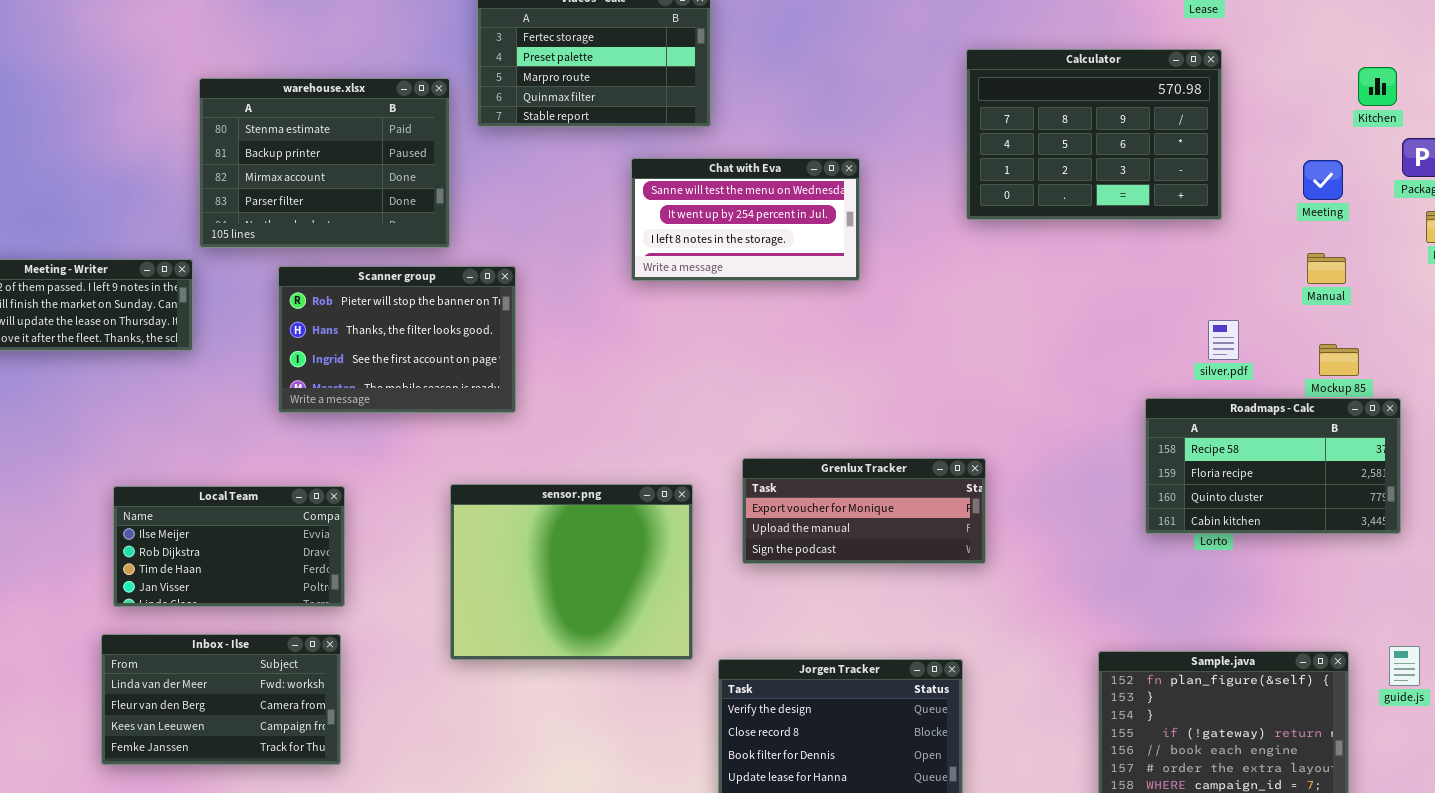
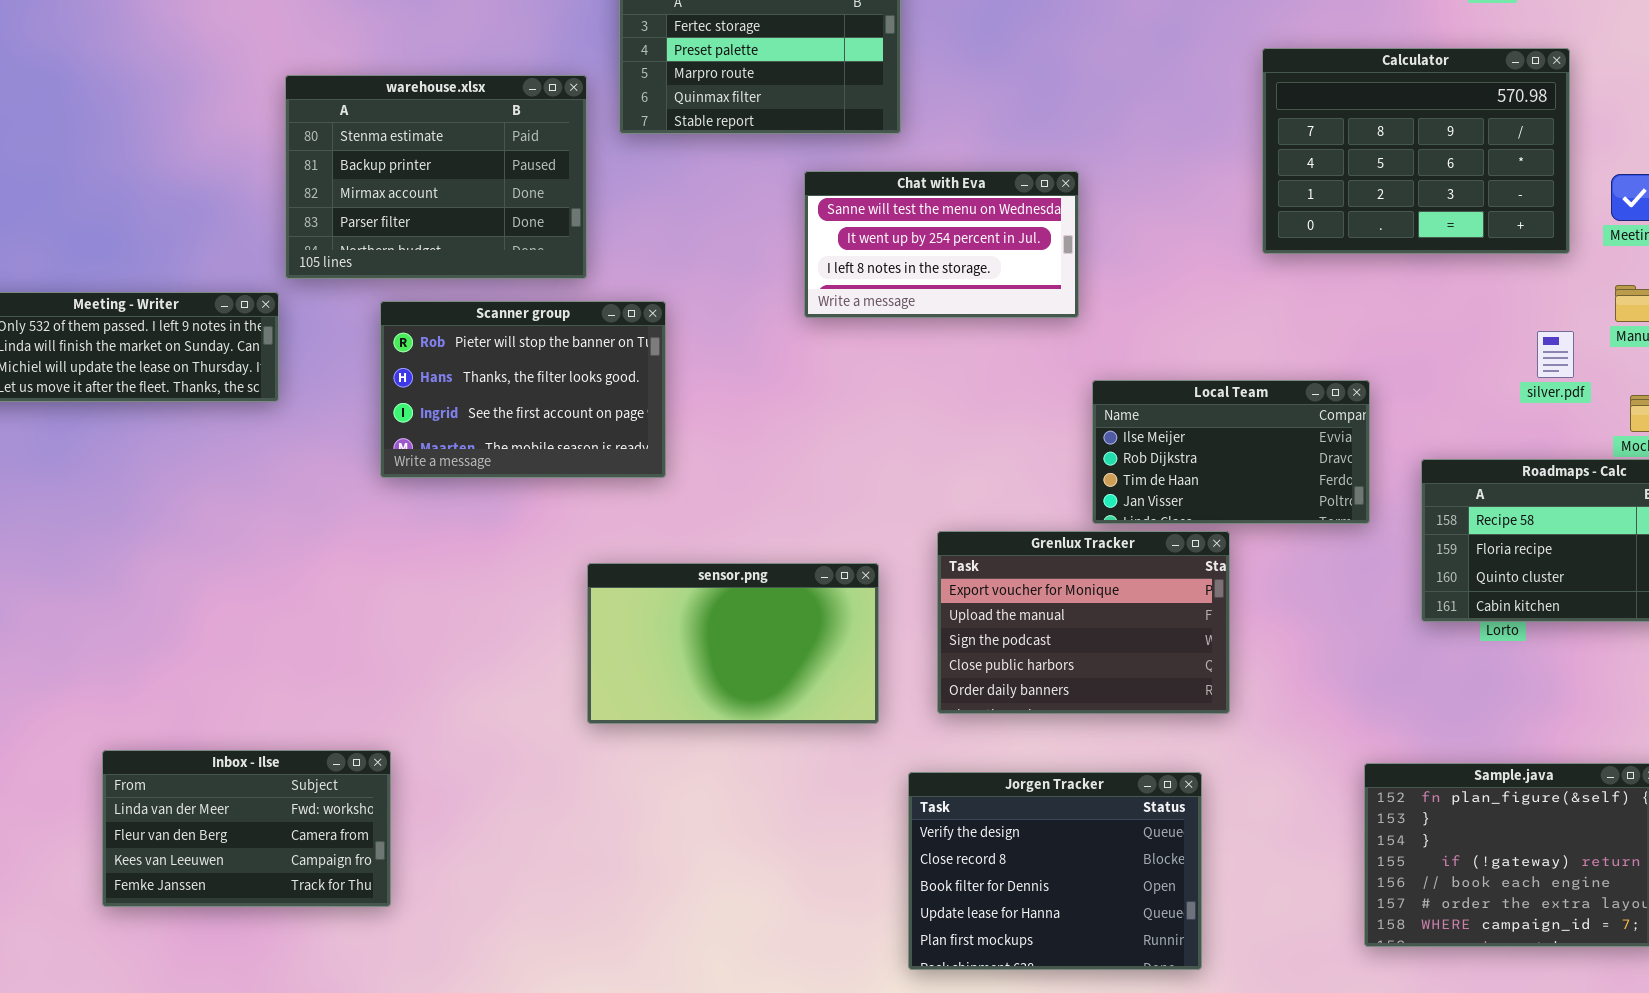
Calculator: [966,49,1222,220] -> [1262,48,1570,254], moved
silver.pdf: [1208,320,1239,360] -> [1537,331,1574,378], moved
Grenlux Tracker: [742,458,986,564] -> [937,531,1230,714], resized
sensor.png: [450,484,693,660] -> [587,563,879,724], resized
Local Team: [113,486,345,607] -> [1092,380,1370,524], moved
Inbox - Ilse: [101,634,341,765] -> [102,750,391,907], moved

